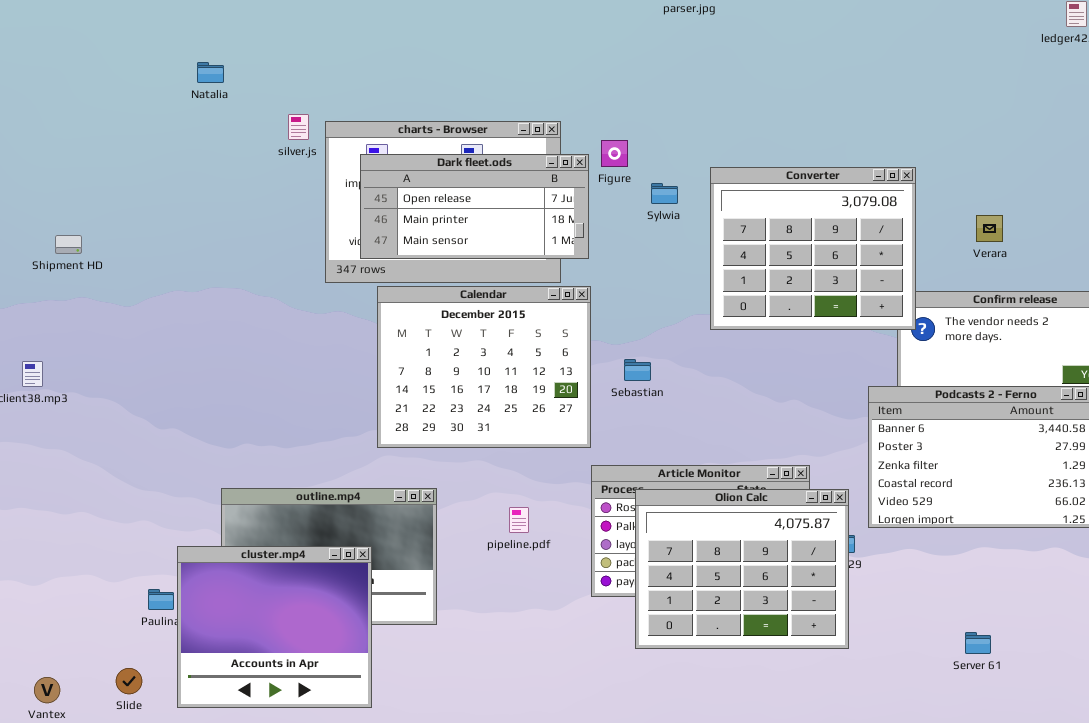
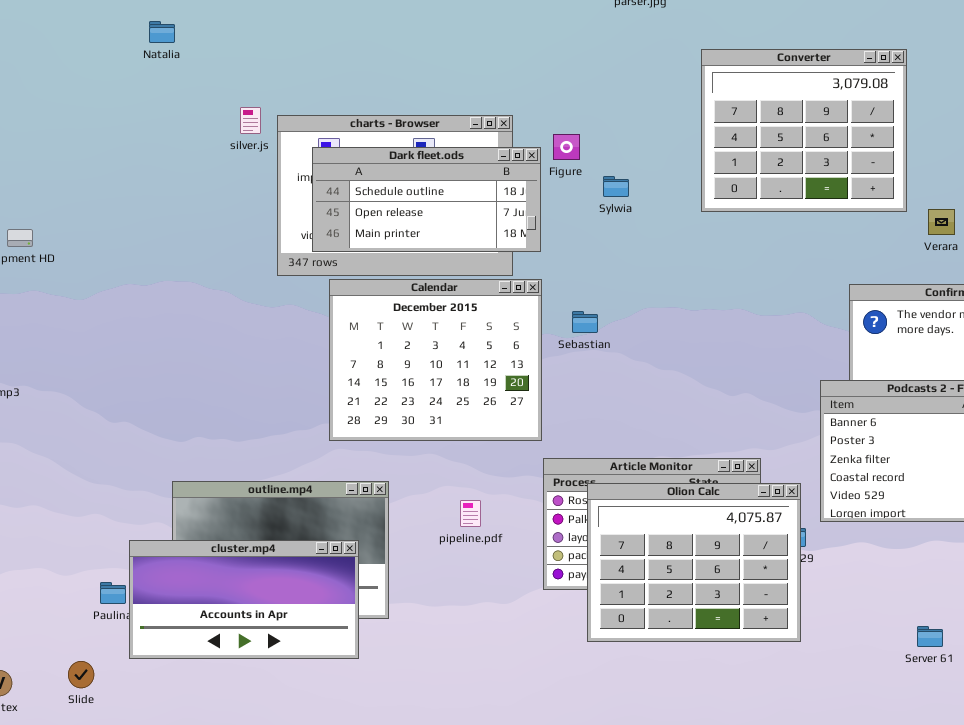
Natalia: [197,62,224,83] -> [149,21,175,43], moved
Dark fleet.ods: [360,154,589,259] -> [312,147,541,252], scrolled up 1 row
Converter: [710,167,916,330] -> [701,49,907,212], moved
Sebastian: [624,359,651,381] -> [572,311,598,333], moved
cluster.mp4: [177,546,372,708] -> [129,540,359,659], resized

